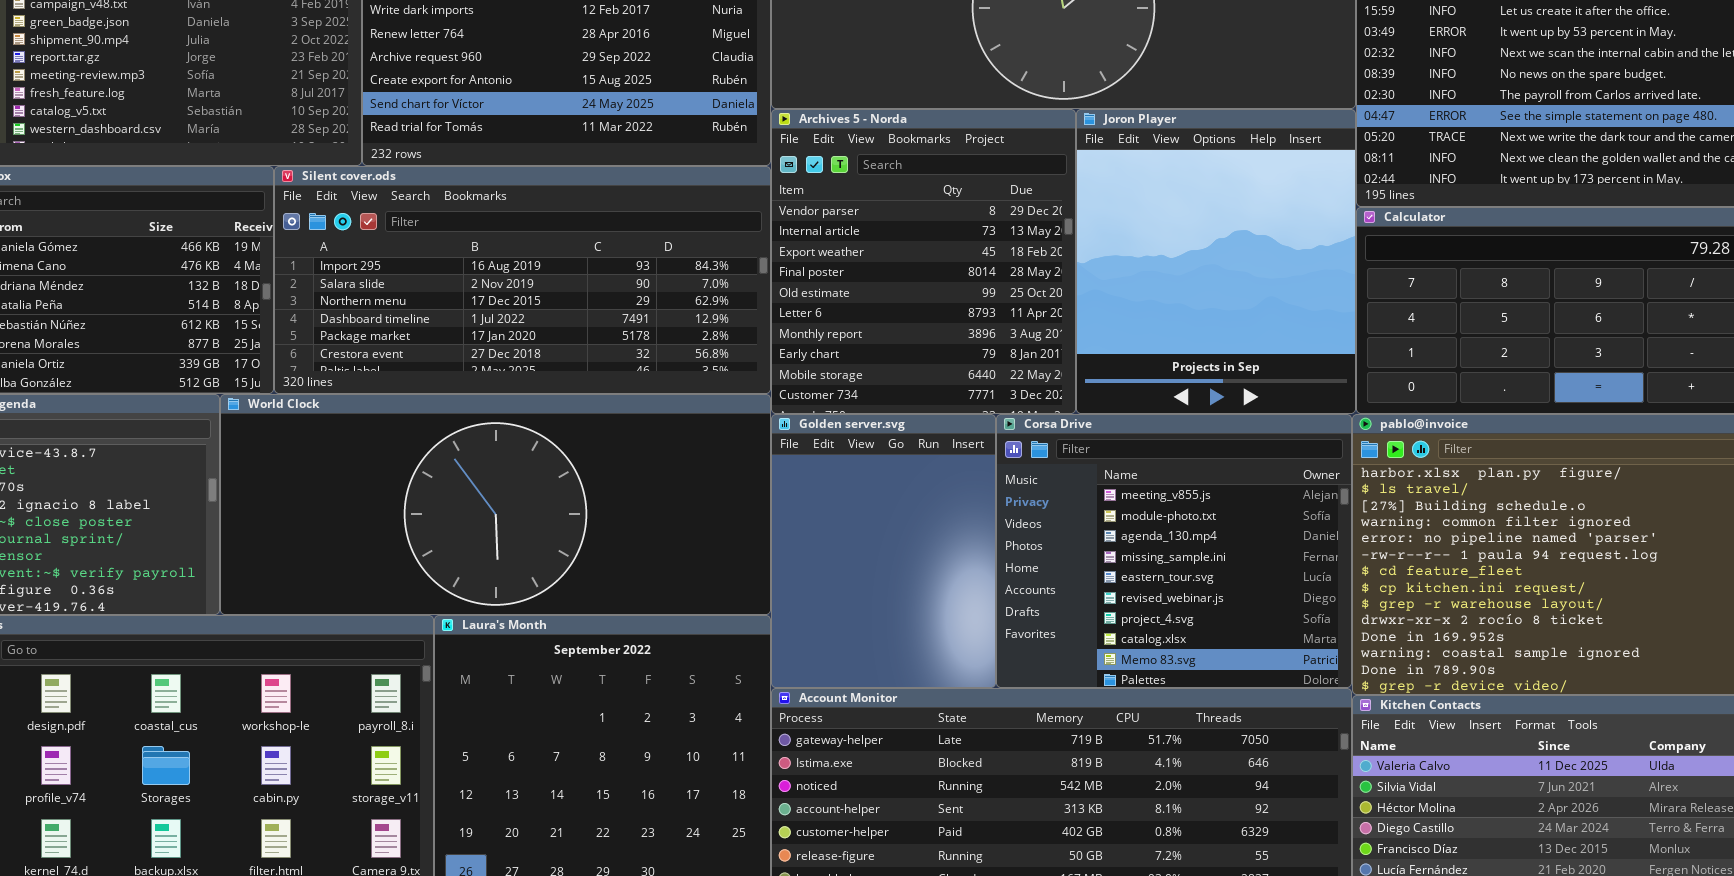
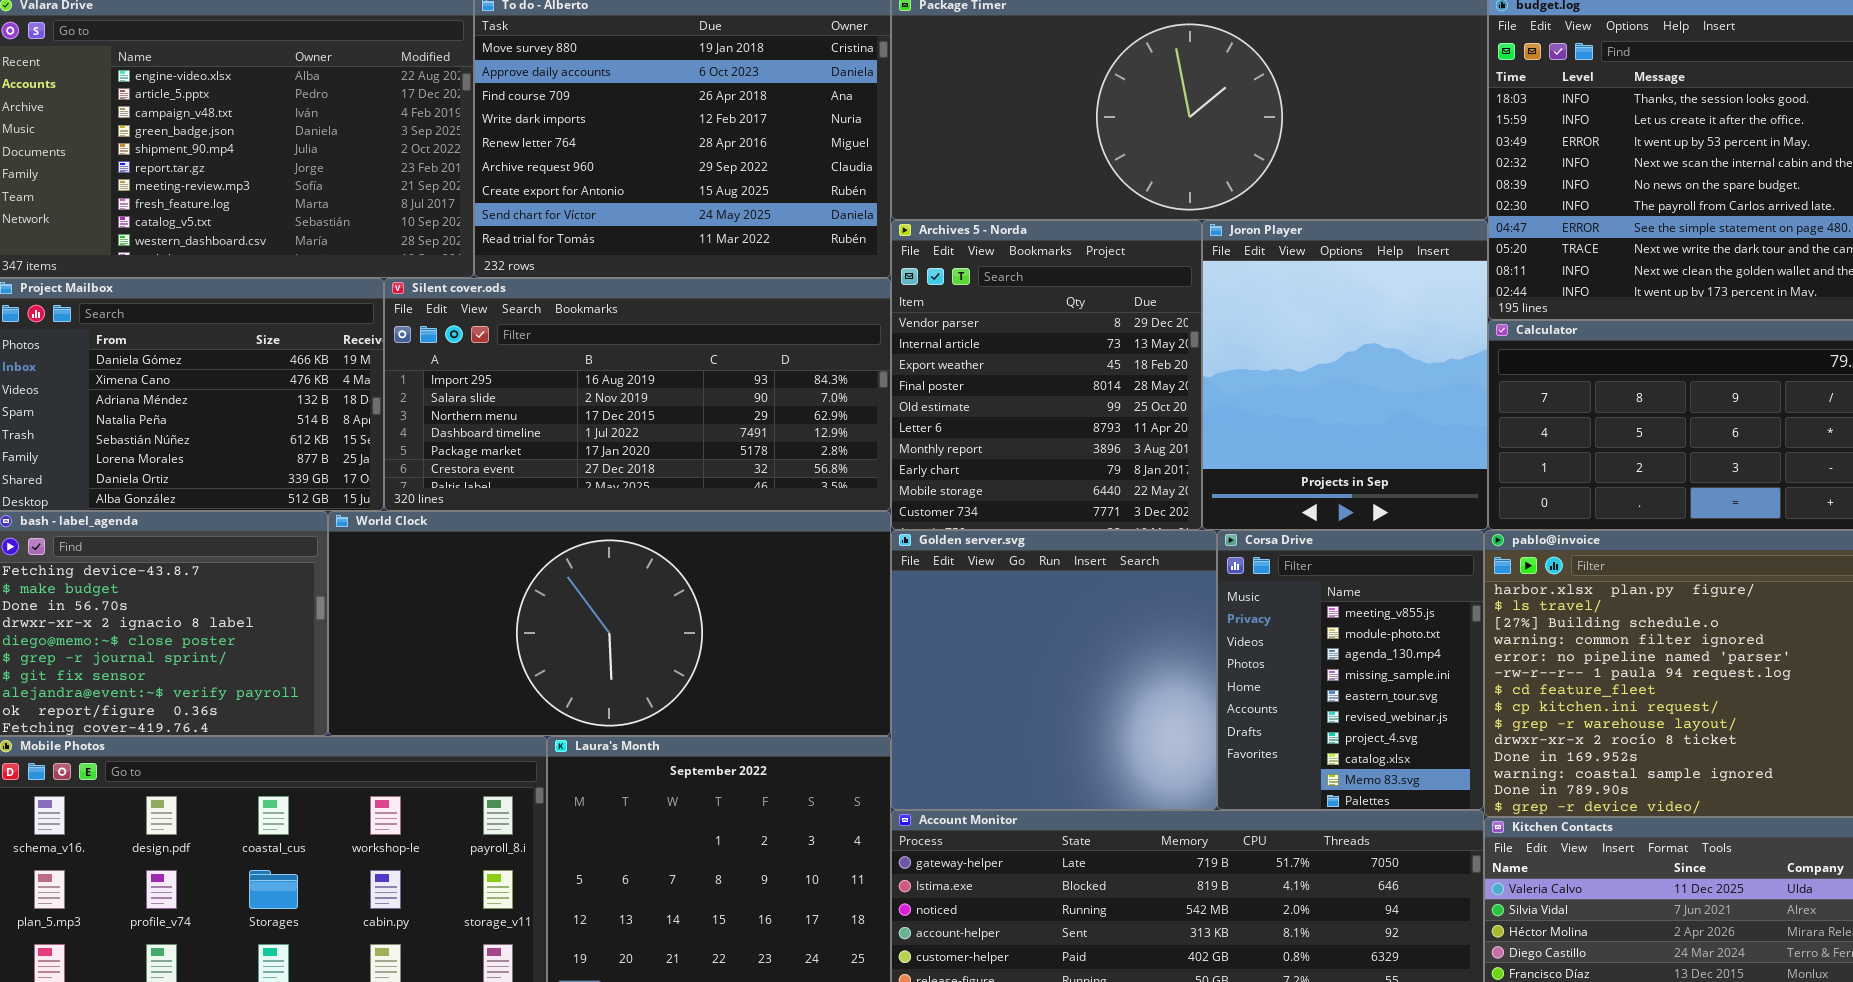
Golden server.svg: [771,414,996,688] -> [891,530,1217,810], resized
Corsa Drive: [996,414,1352,688] -> [1217,530,1484,810], resized

